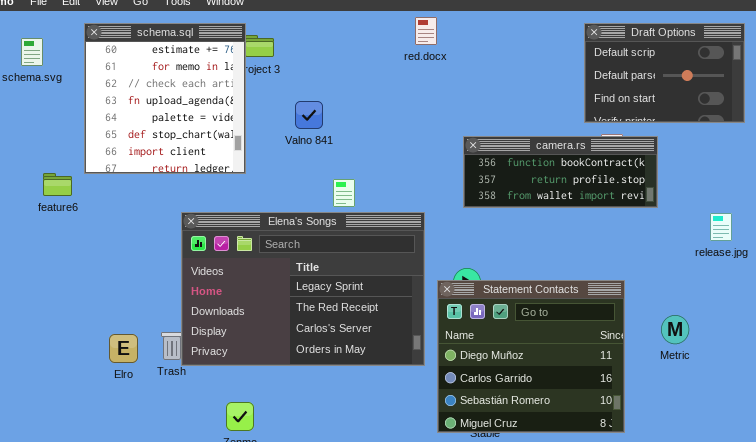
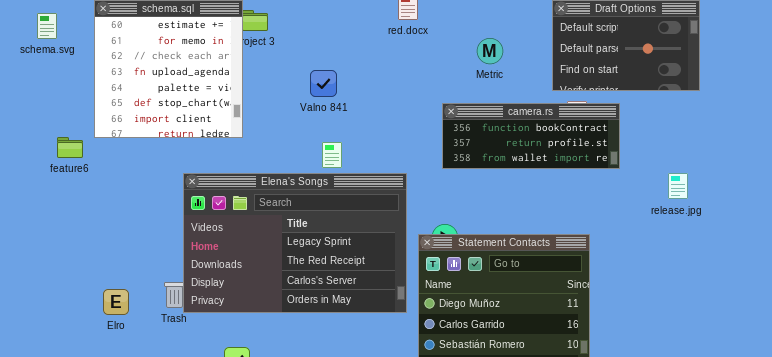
Valno 841: [295,101,323,129] -> [310,70,337,97], moved
Metric: [661,315,689,344] -> [477,38,503,64], moved
Elro: [109,334,138,363] -> [103,289,129,315], moved

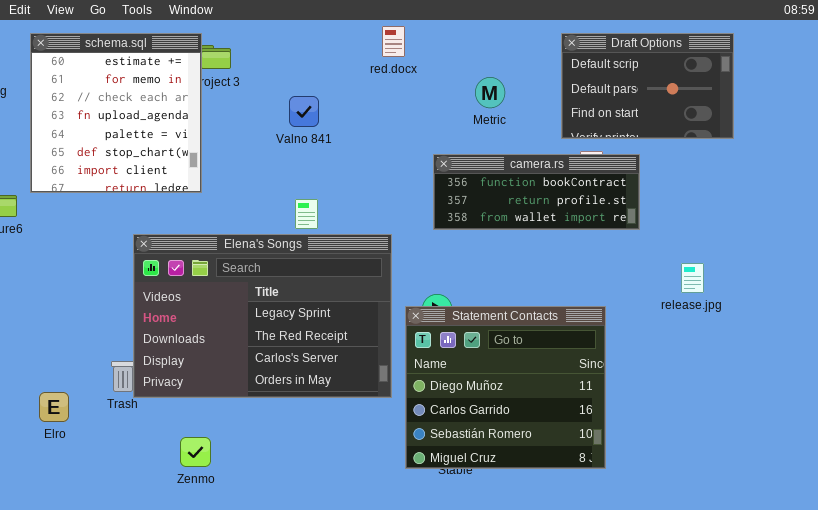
Valno 841: [310,70,337,97] -> [289,96,319,127], moved
release.jpg: [668,173,688,199] -> [681,263,704,293], moved
Elro: [103,289,129,315] -> [39,392,69,422], moved

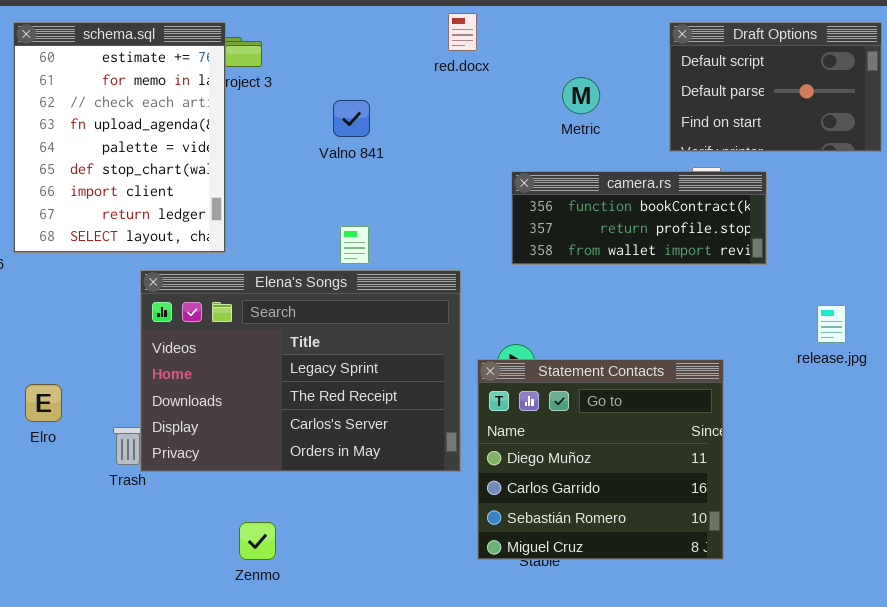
schema.sql: [30,33,202,193] -> [13,22,226,253], resized
Elro: [39,392,69,422] -> [25,384,62,422], moved
Zenmo: [180,437,211,467] -> [239,522,276,560], moved

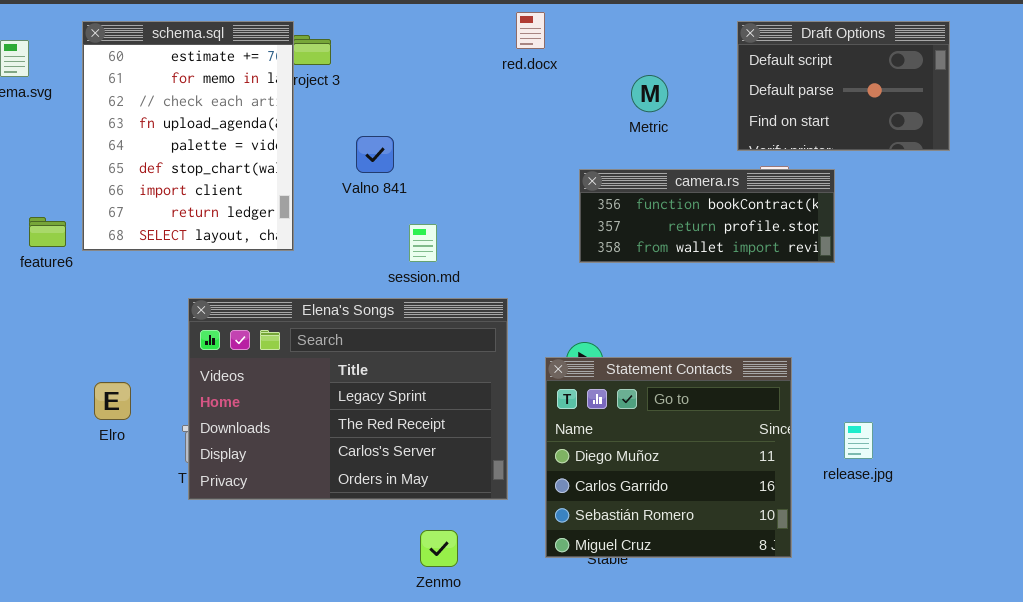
Valno 841: [333,100,370,137] -> [356,136,394,173], moved
Elena's Songs: [140,270,461,472] -> [188,298,508,500], moved
release.jpg: [817,305,846,343] -> [844,422,873,459], moved
Zenmo: [239,522,276,560] -> [420,530,458,567], moved

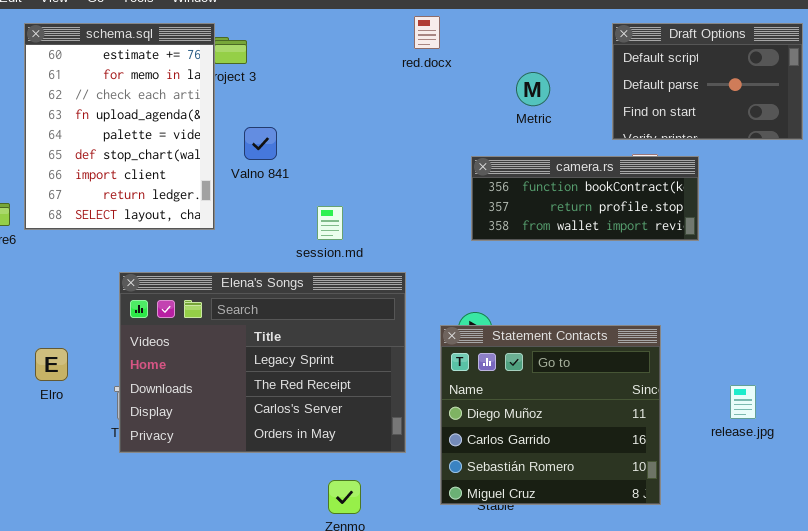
Valno 841: [356,136,394,173] -> [244,127,277,160], moved
release.jpg: [844,422,873,459] -> [730,385,756,419], moved

